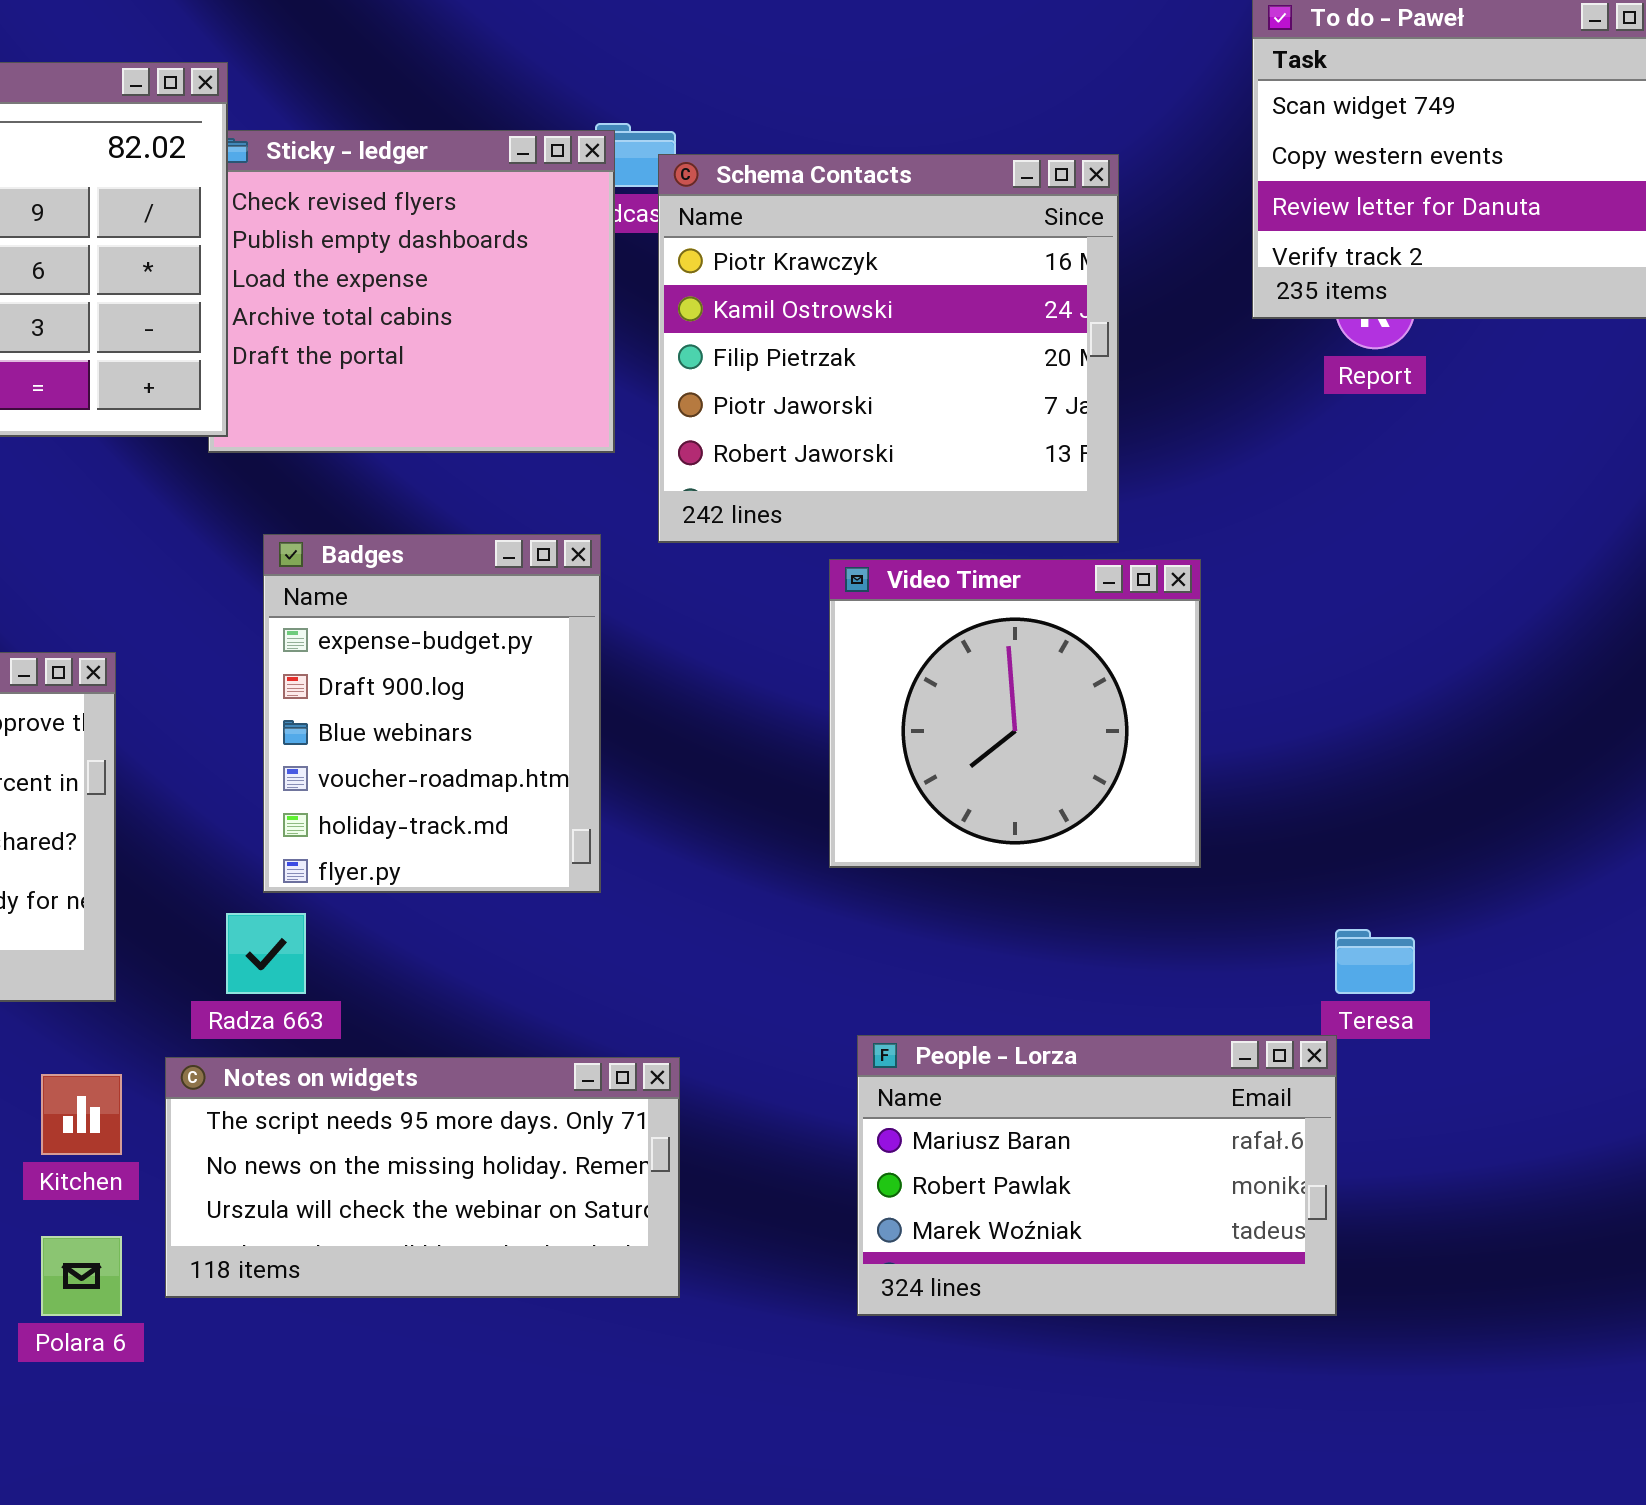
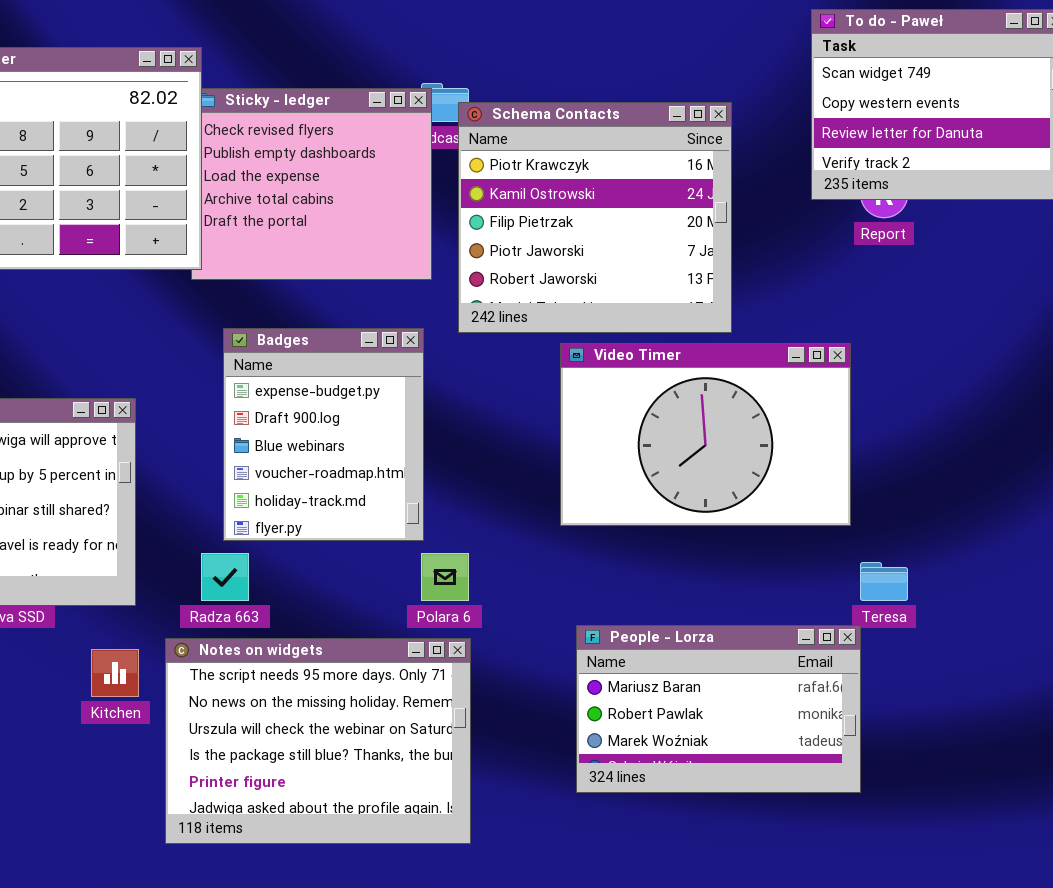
Video Timer: [829,559,1201,868] -> [560,343,851,526], resized
Notes on widgets: [165,1057,680,1298] -> [165,638,471,844], resized
Polara 6: [41,1236,122,1316] -> [421,553,469,601], moved

